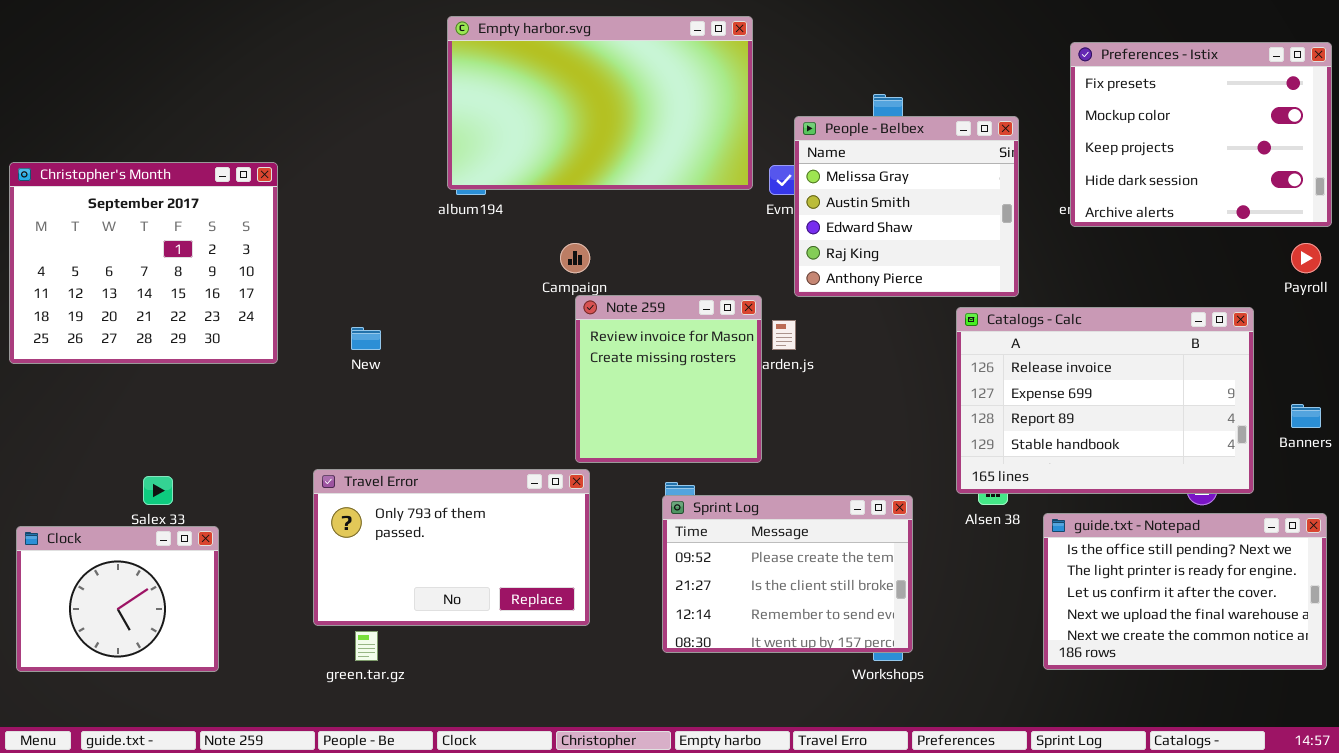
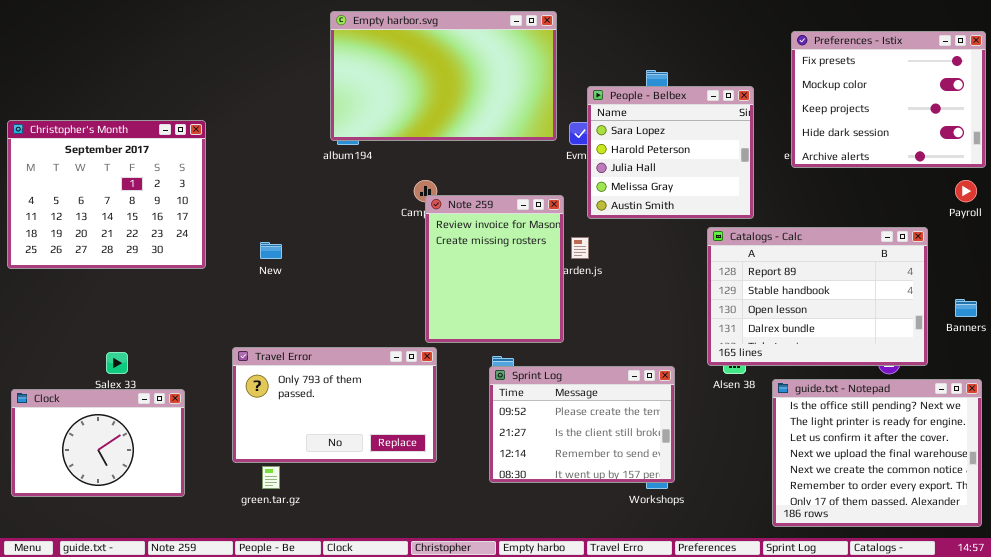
People - Belbex: [794,116,1019,297] -> [587,86,754,219], scrolled up 3 rows
Note 259: [575,295,762,463] -> [425,195,564,343], resized
Catalogs - Calc: [956,307,1254,494] -> [707,227,928,366], scrolled down 2 rows
guide.txt - Notepad: [1043,513,1327,670] -> [772,379,982,527], resized
Clock: [16,526,219,672] -> [11,389,185,497], resized

